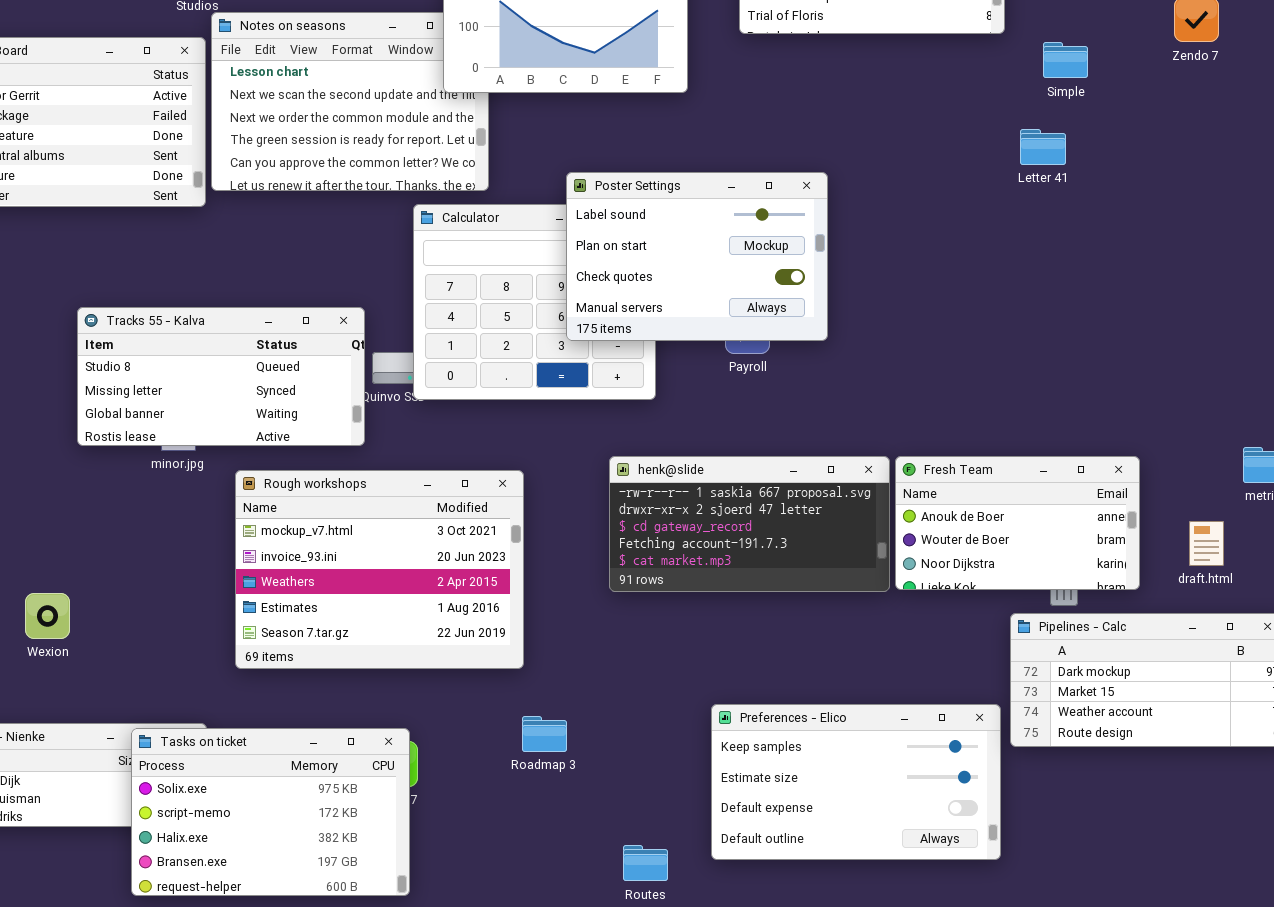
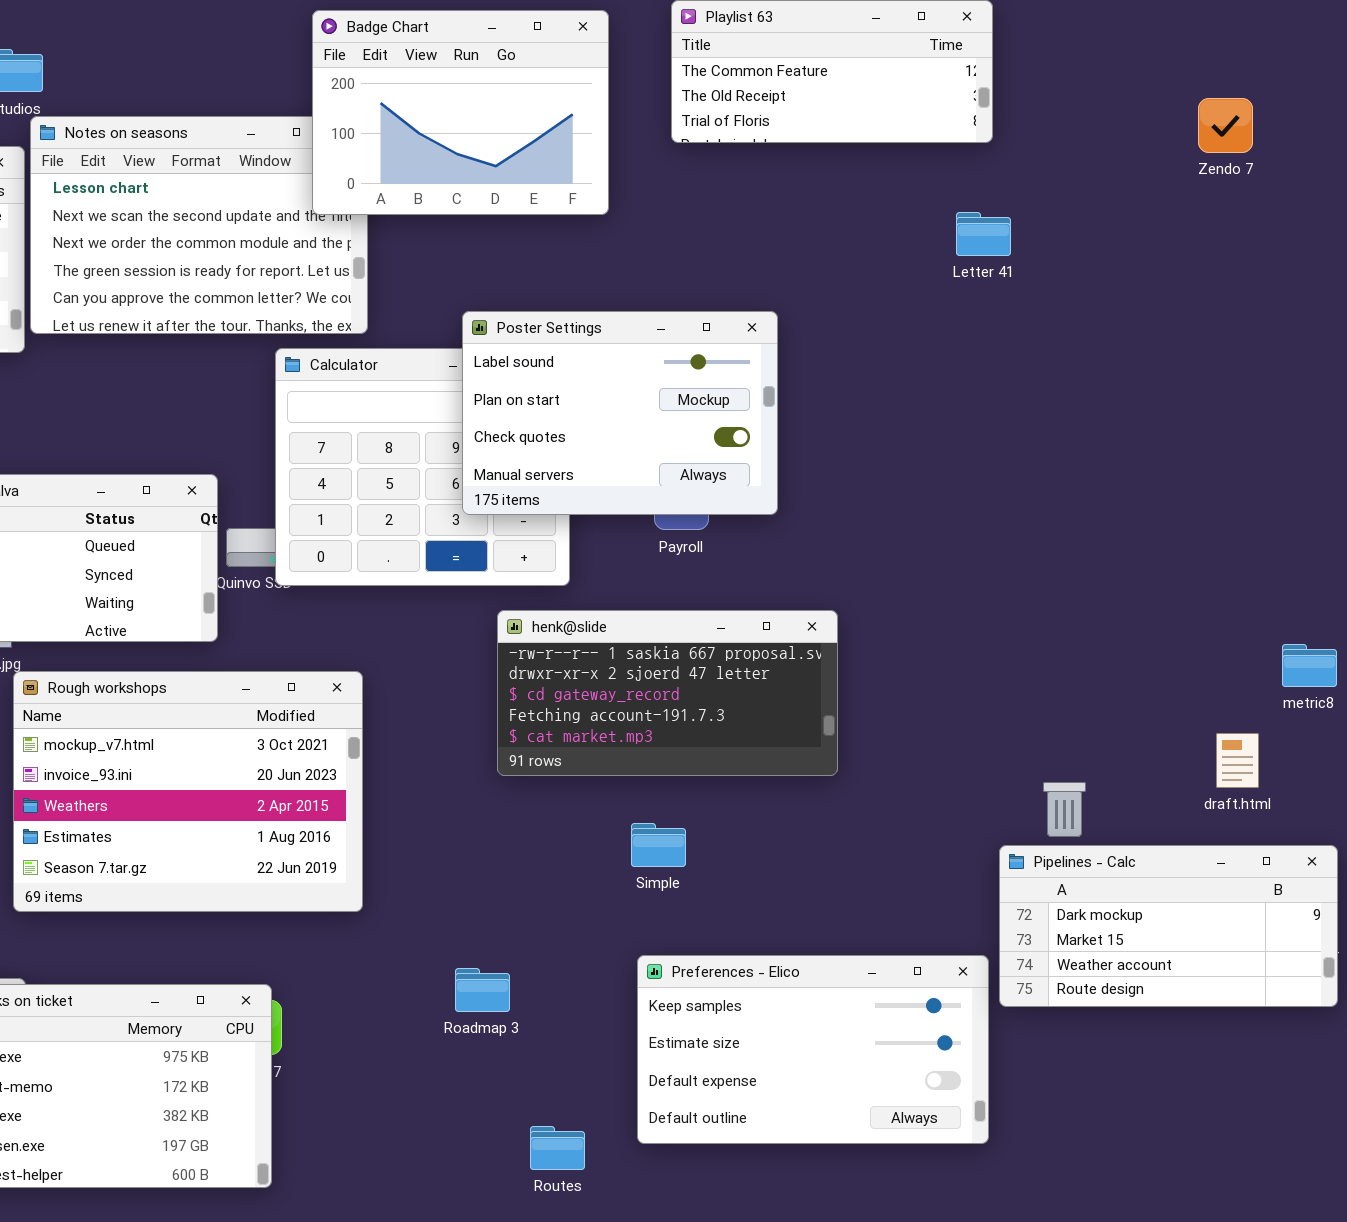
Simple: [1043,42,1088,78] -> [631,823,686,867], moved
Letter 41: [1020,129,1066,165] -> [956,212,1011,256], moved
henk@slide: [609,456,890,592] -> [497,610,838,776], moved
Fresh Team: [895,456,1140,590] -> none, closed
Rough workshops: [235,470,524,669] -> [13,671,363,912], moved
Roadmap 3: [522,716,567,752] -> [455,968,510,1012], moved

